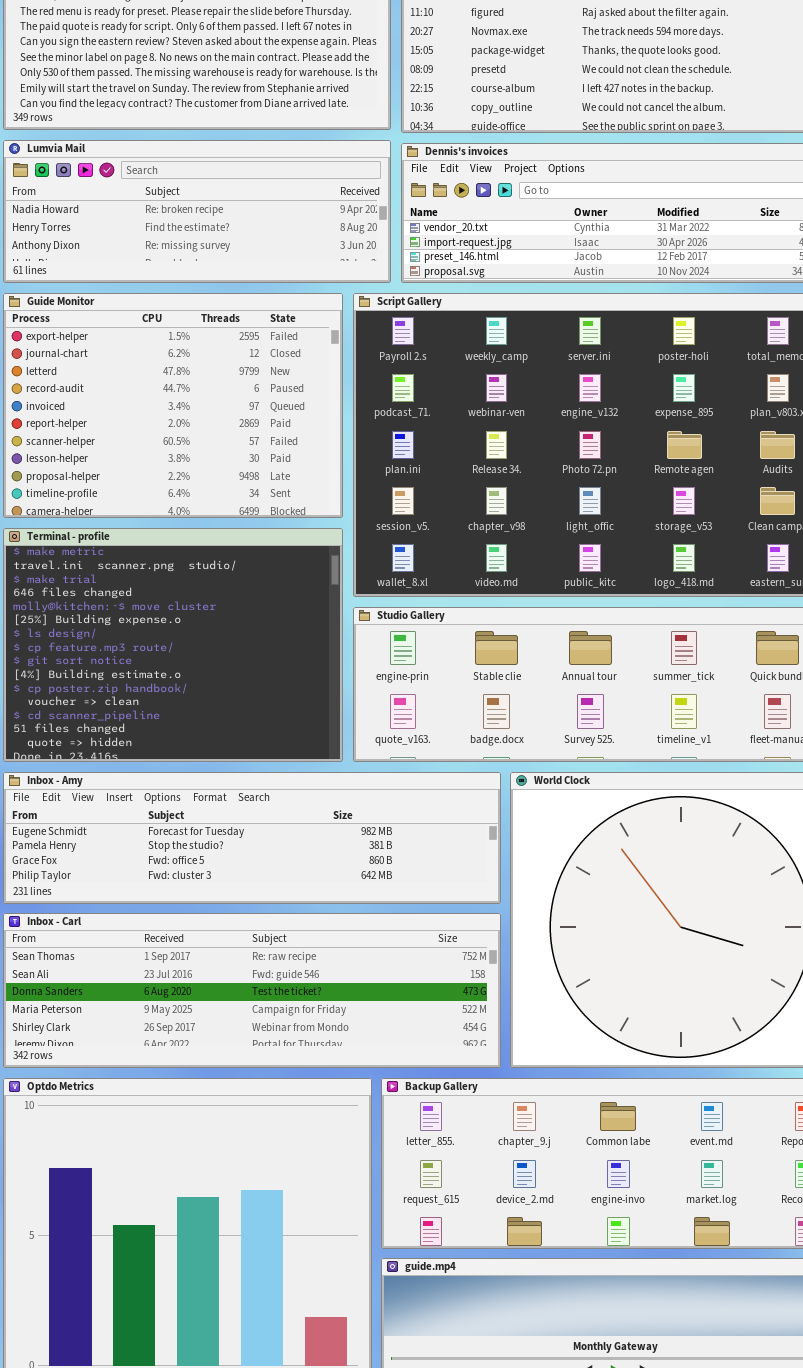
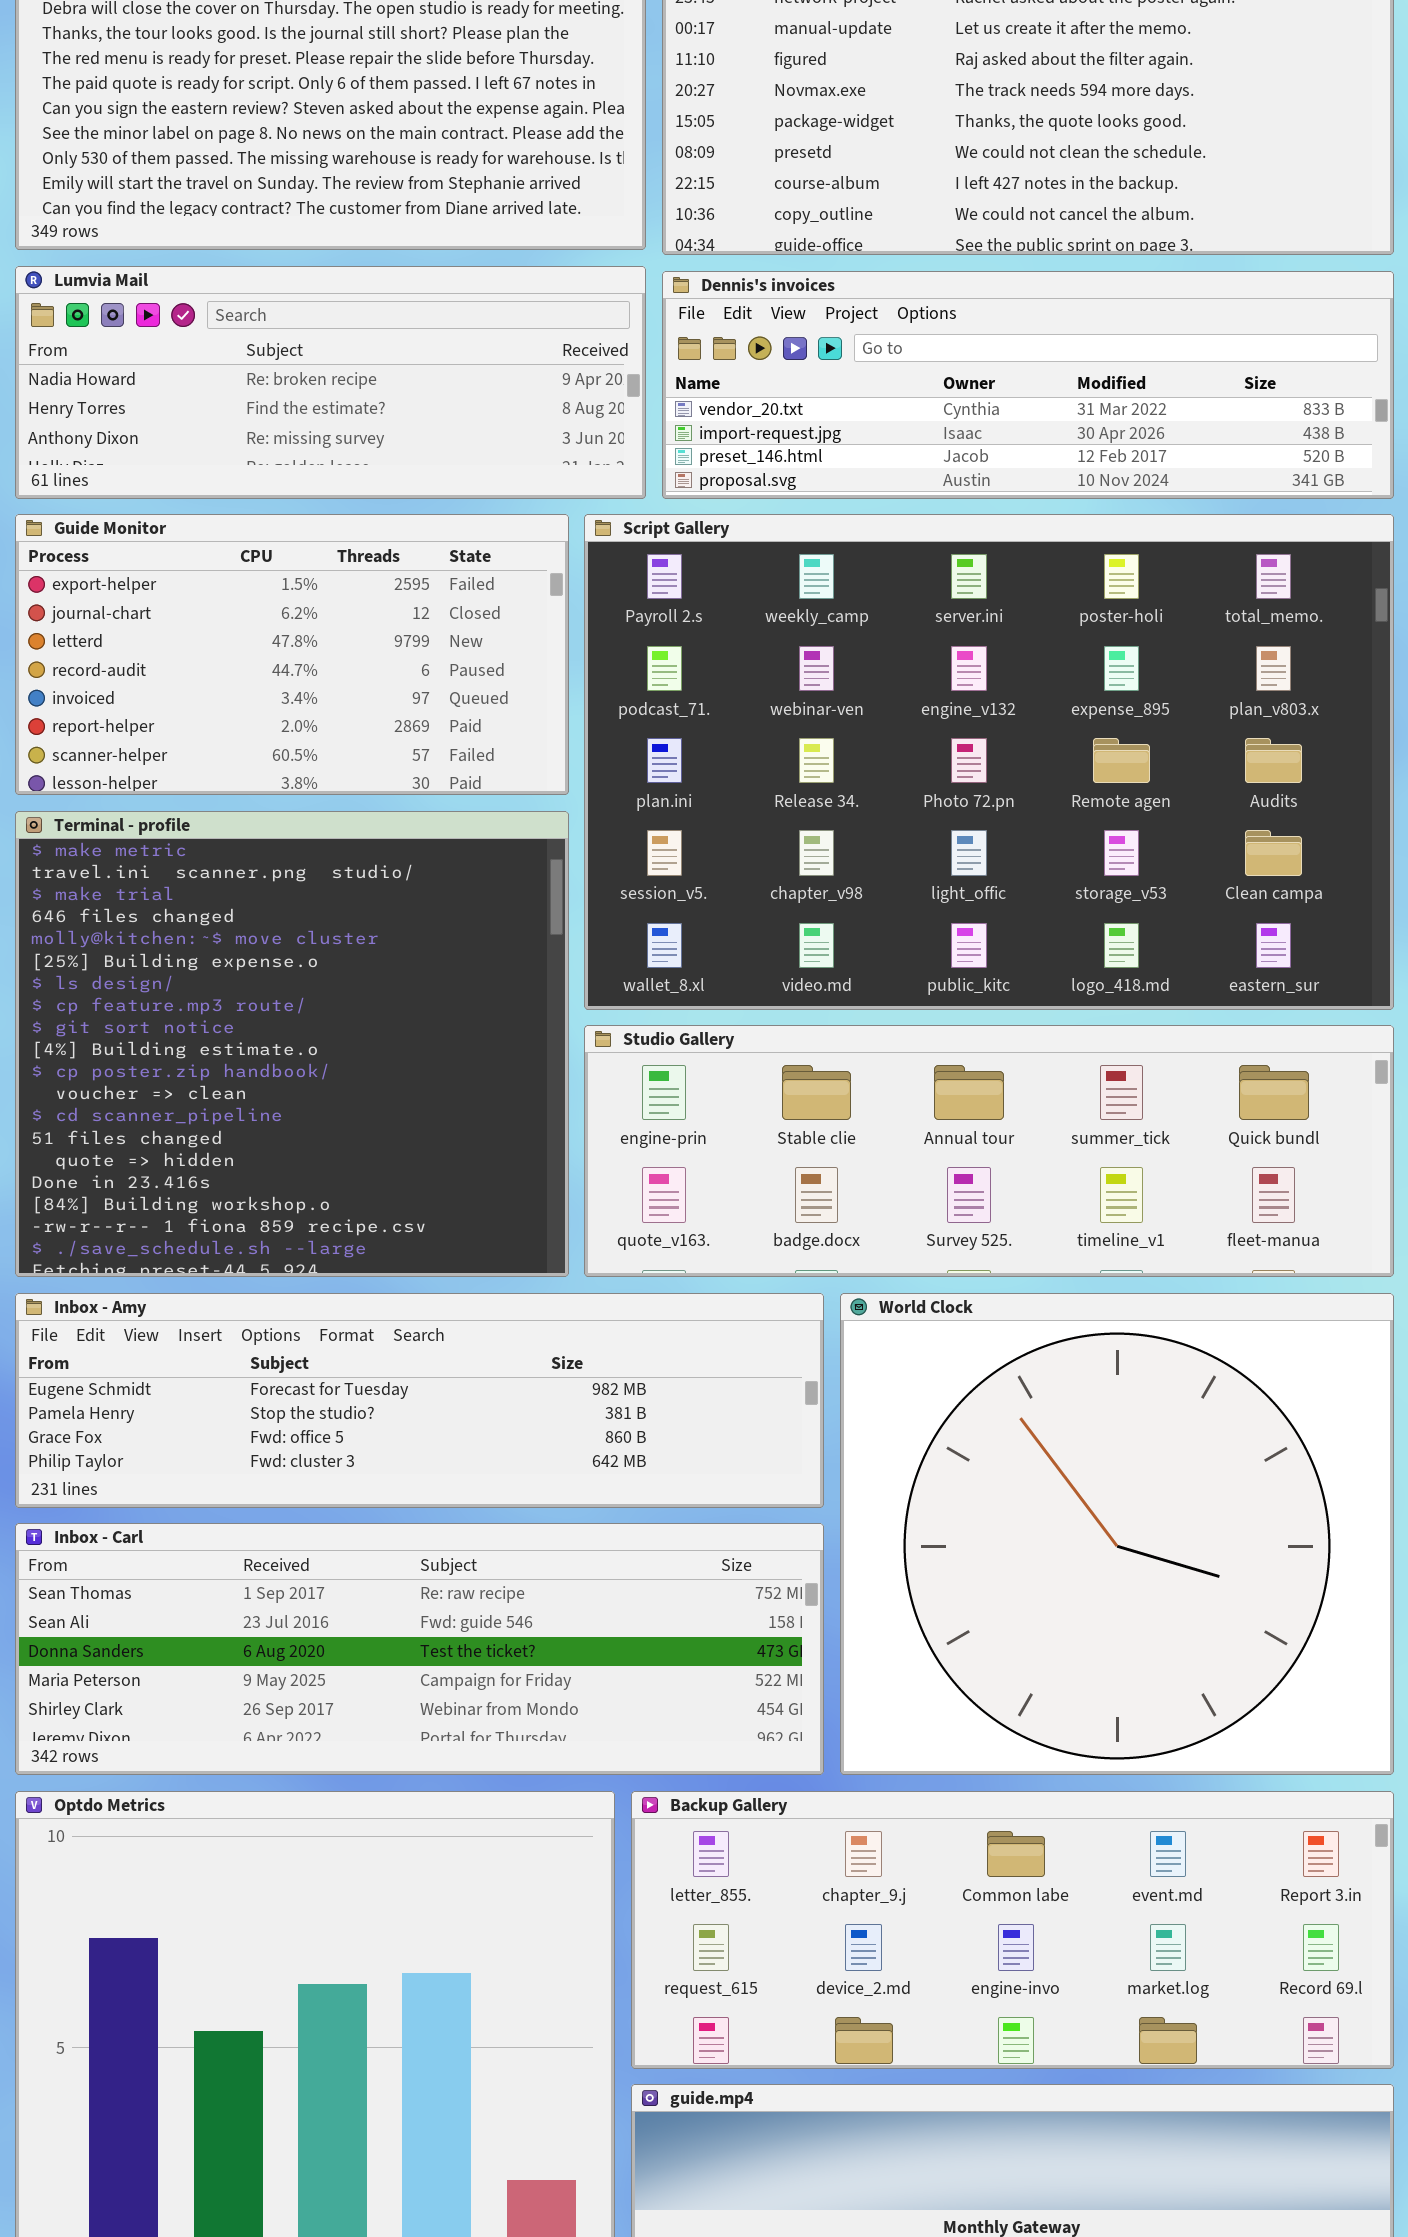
Guide Monitor: [3,293,343,518] -> [15,514,569,795], resized
Terminal - profile: [3,528,343,762] -> [15,811,569,1277], resized

